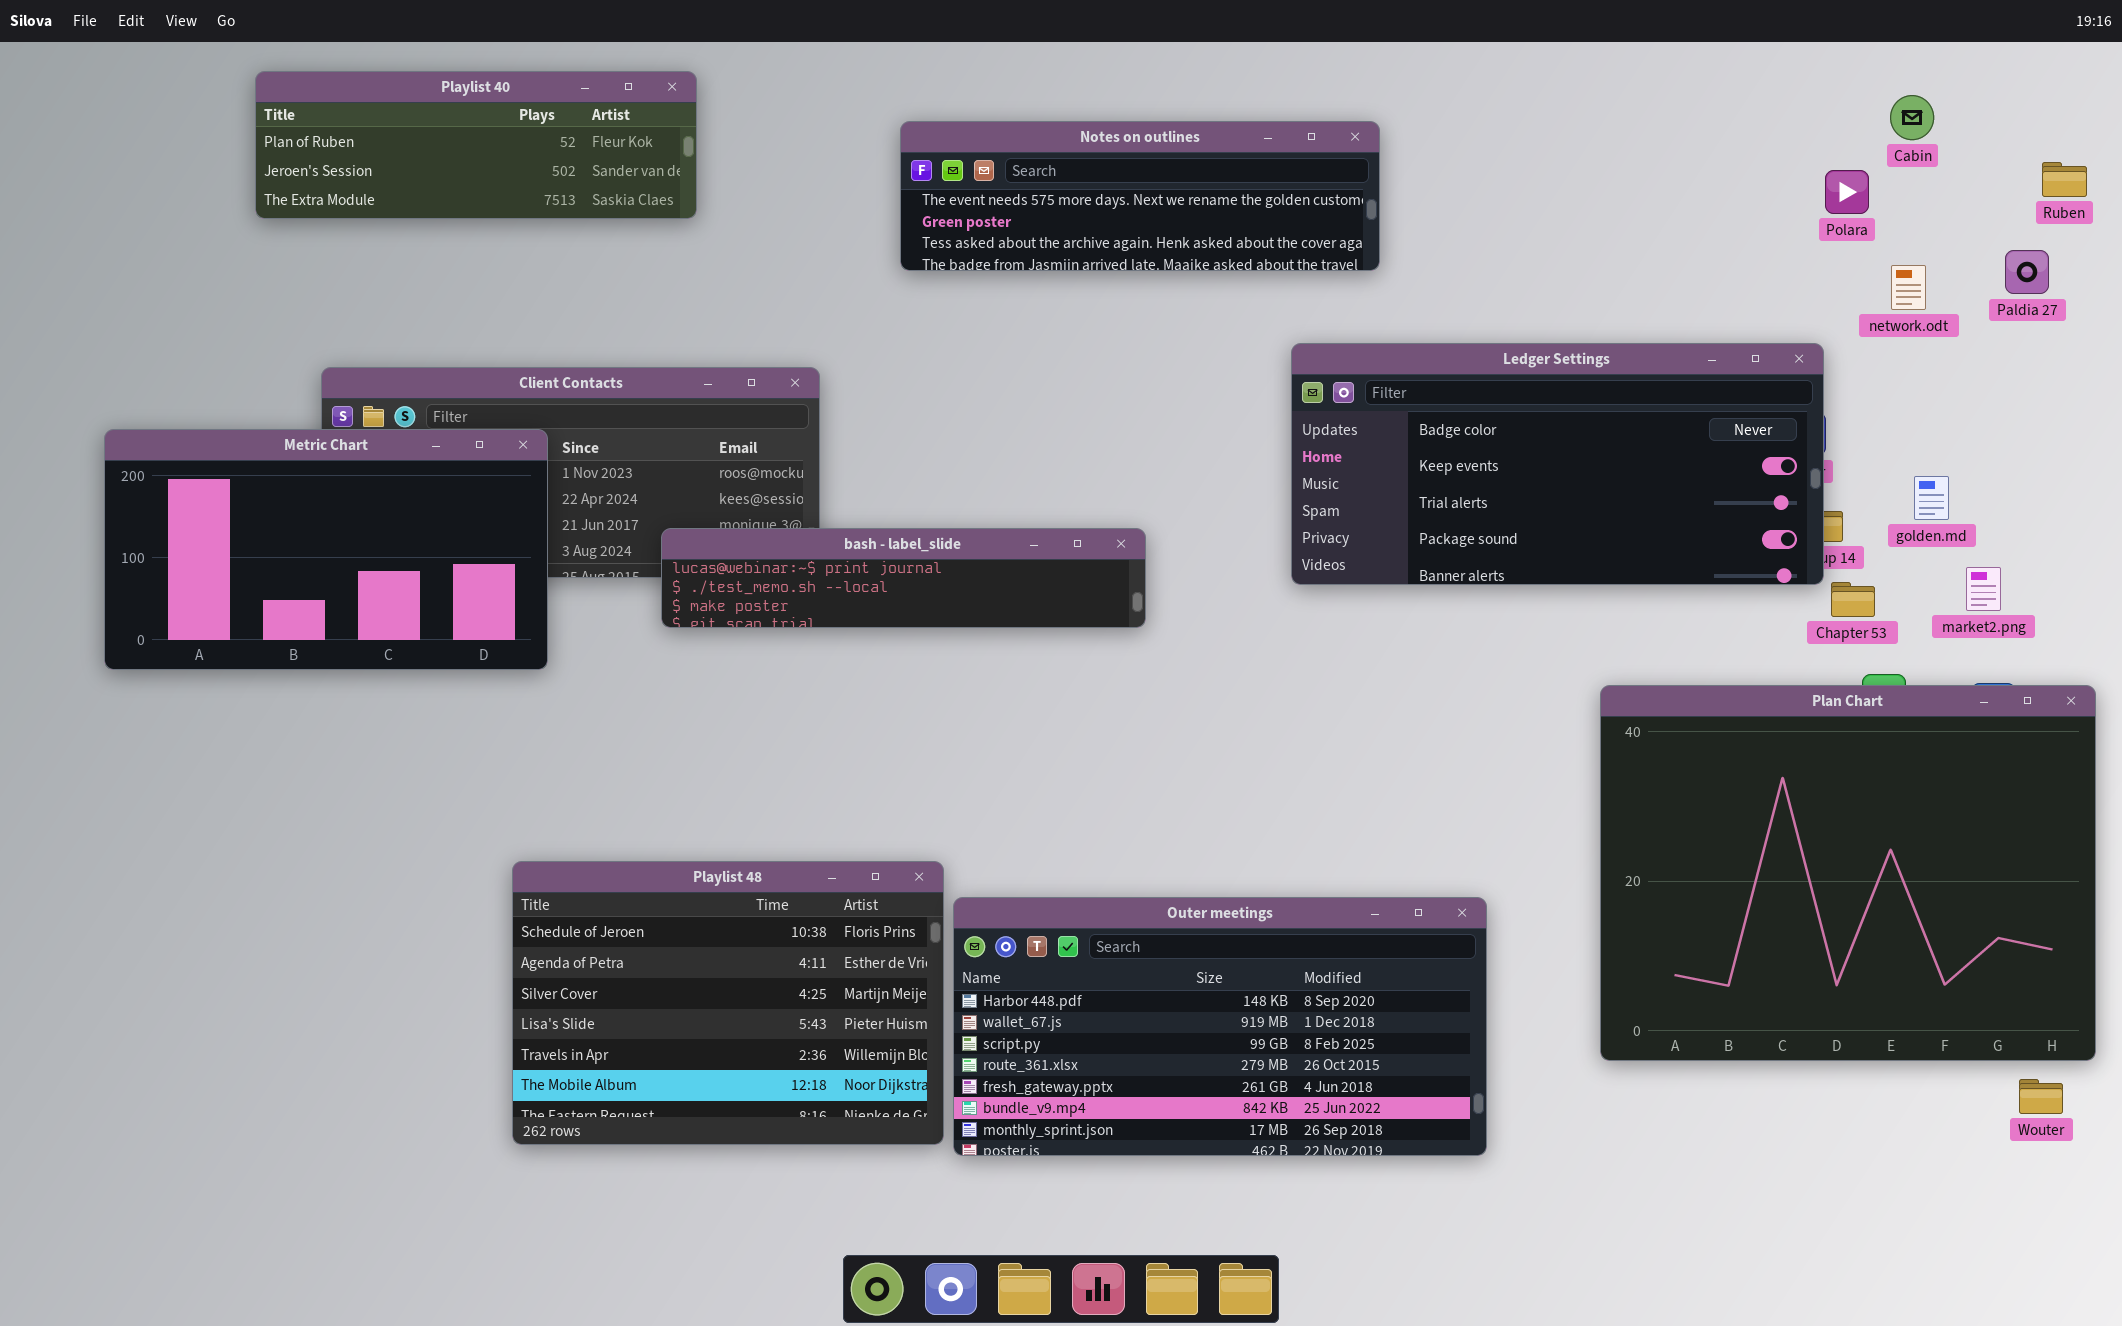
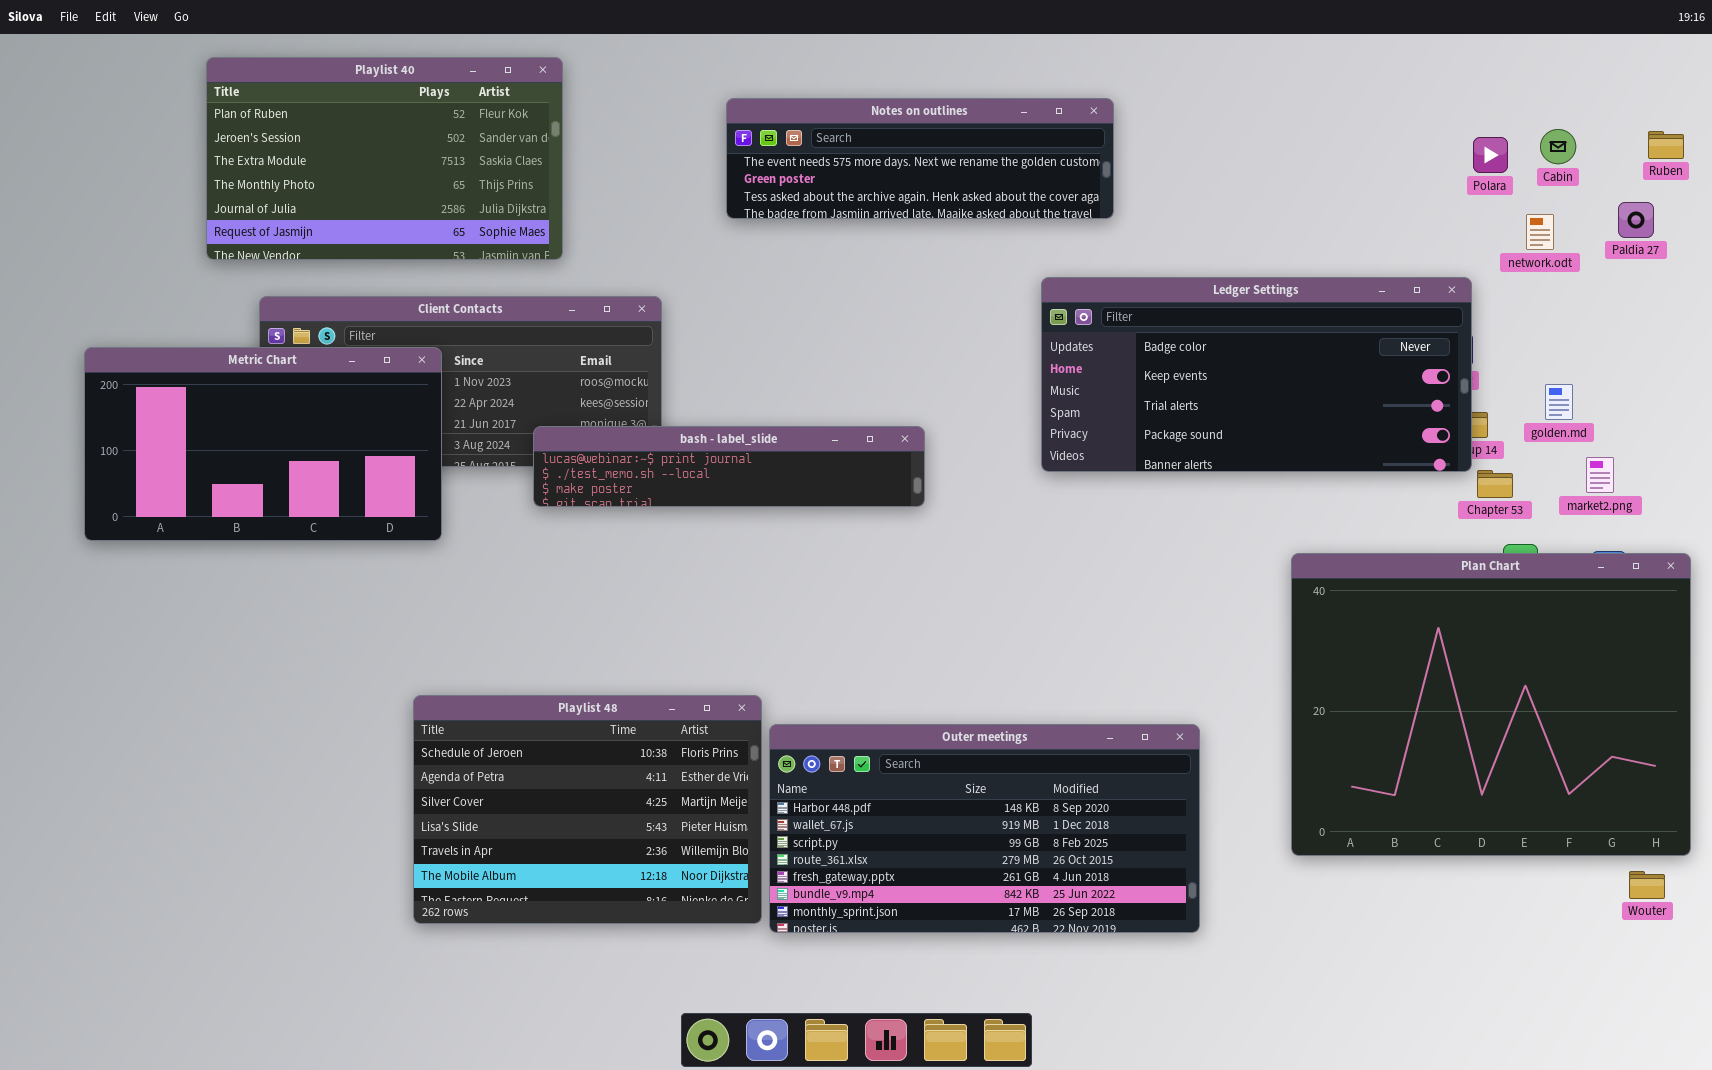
Playlist 40: [255,71,697,219] -> [206,57,563,260], resized
Cabin: [1890,95,1934,140] -> [1540,129,1576,164], moved

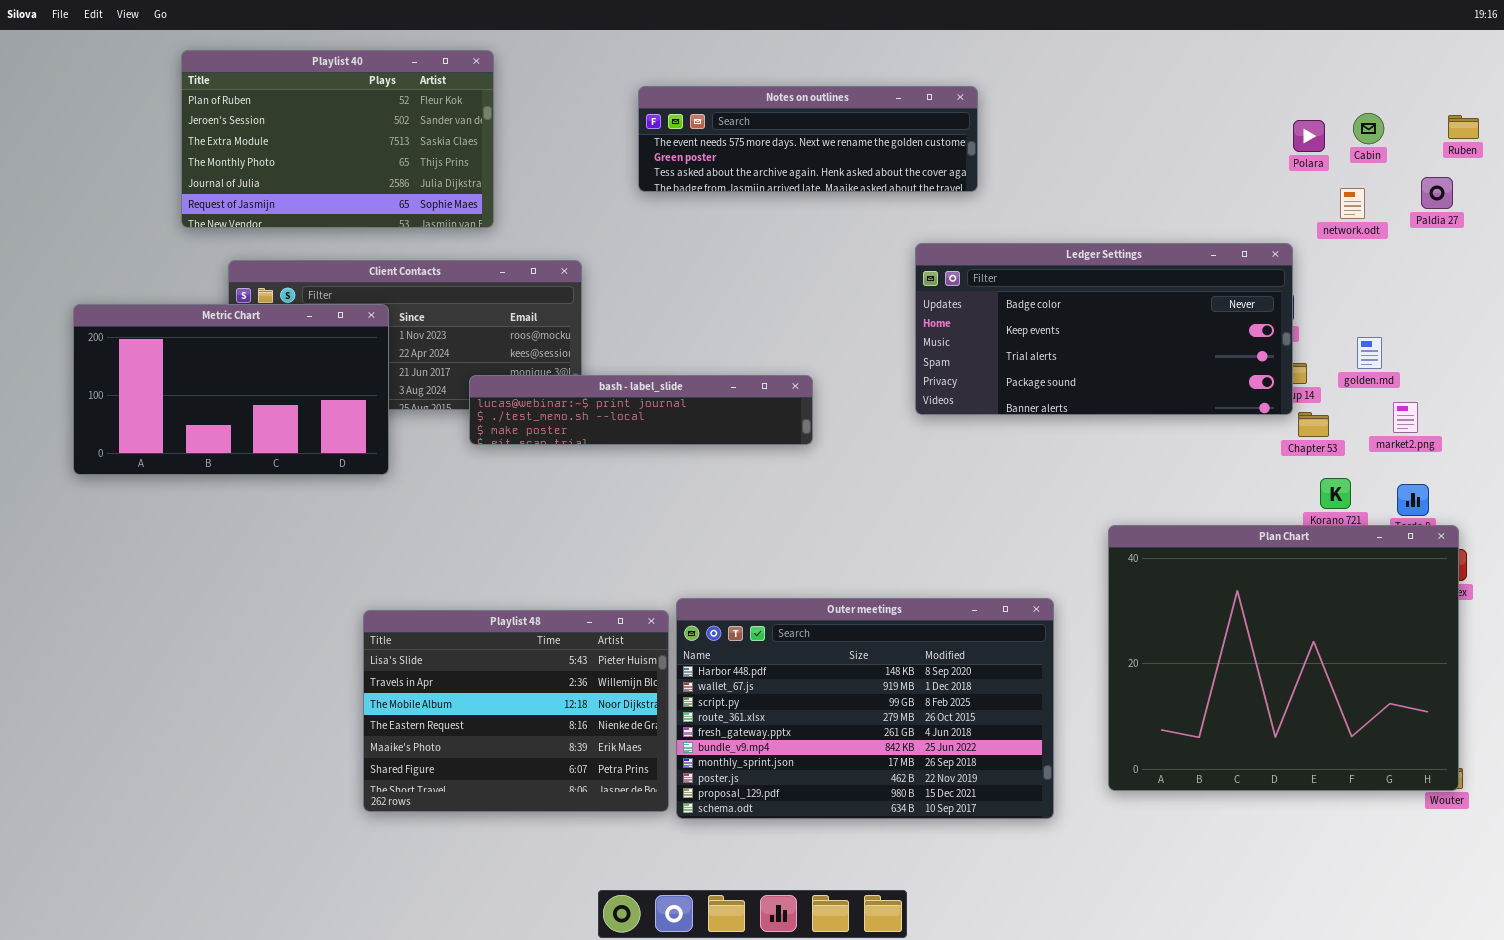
Plan Chart: [1291,553,1691,856] -> [1108,525,1459,791], moved
Playlist 48: [413,695,762,924] -> [363,610,669,812], scrolled down 3 rows
Outer meetings: [769,724,1200,933] -> [676,598,1054,819], resized

